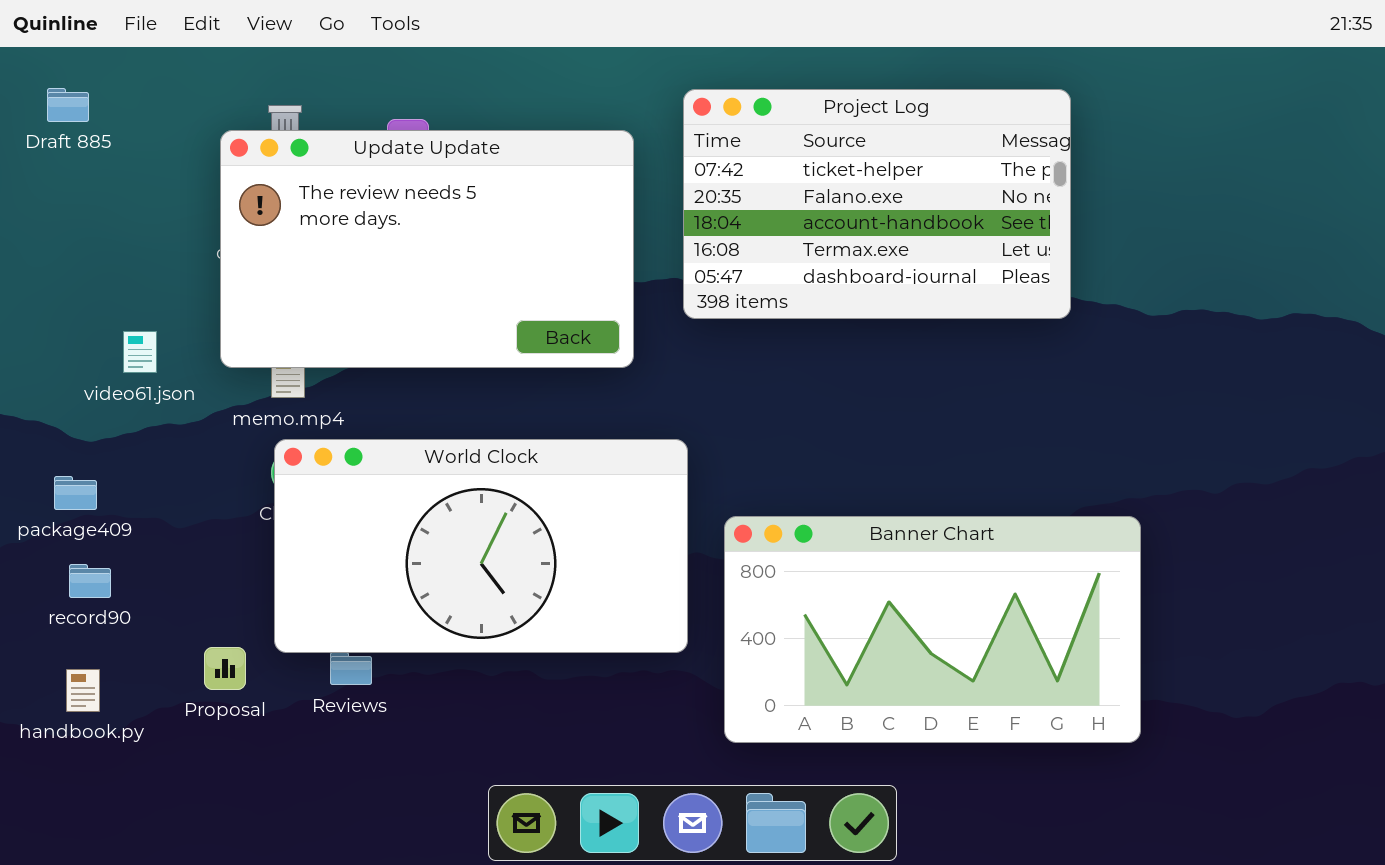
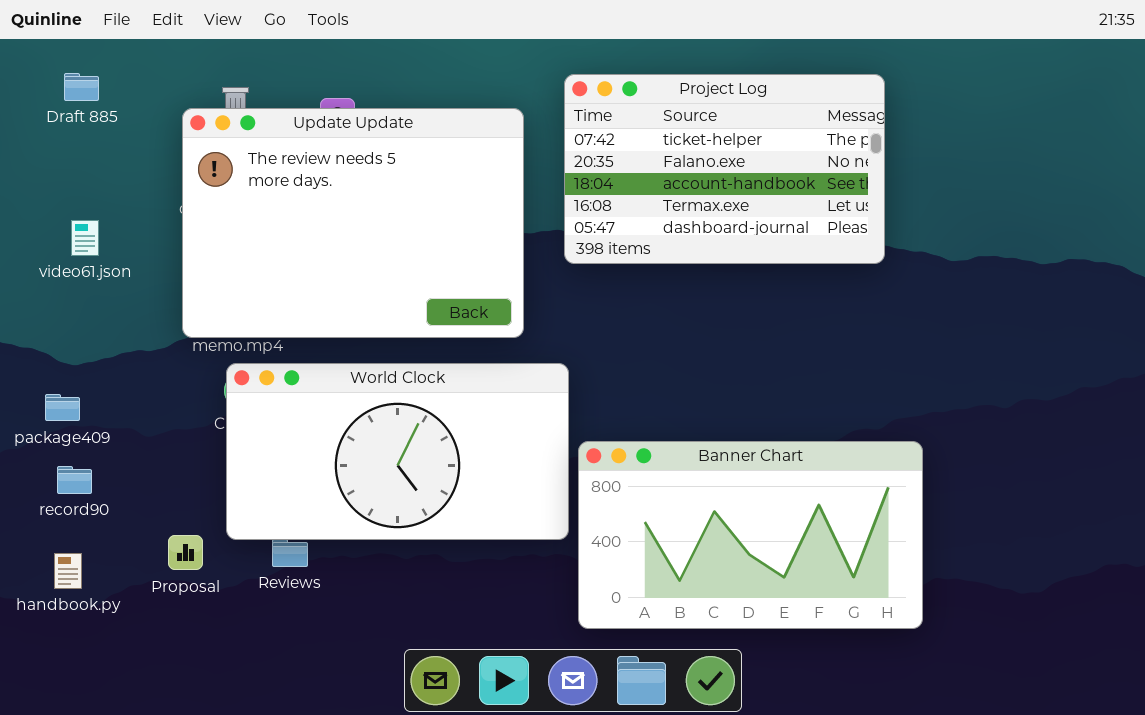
Draft 885: [47,88,89,122] -> [64,73,99,101], moved
Update Update: [220,130,634,368] -> [182,108,524,338], resized
video61.json: [123,331,157,373] -> [71,220,99,256], moved
Banner Chart: [724,516,1141,743] -> [578,441,923,629], moved

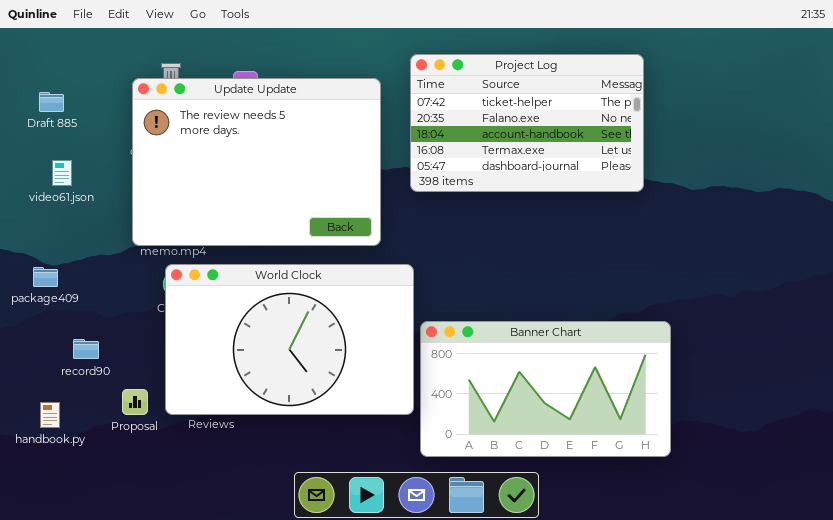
Draft 885: [64,73,99,101] -> [39,92,64,112], moved
World Clock: [226,363,569,540] -> [165,264,414,415], resized
package409: [45,394,80,421] -> [33,267,58,287], moved
record90: [57,466,92,494] -> [73,339,99,359], moved

